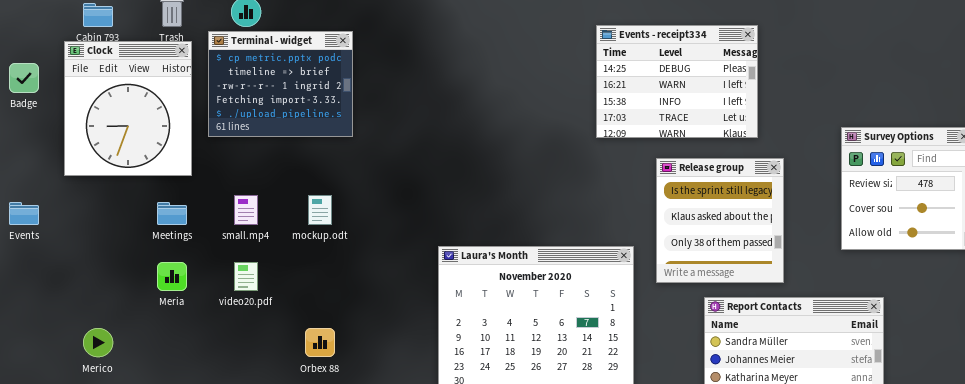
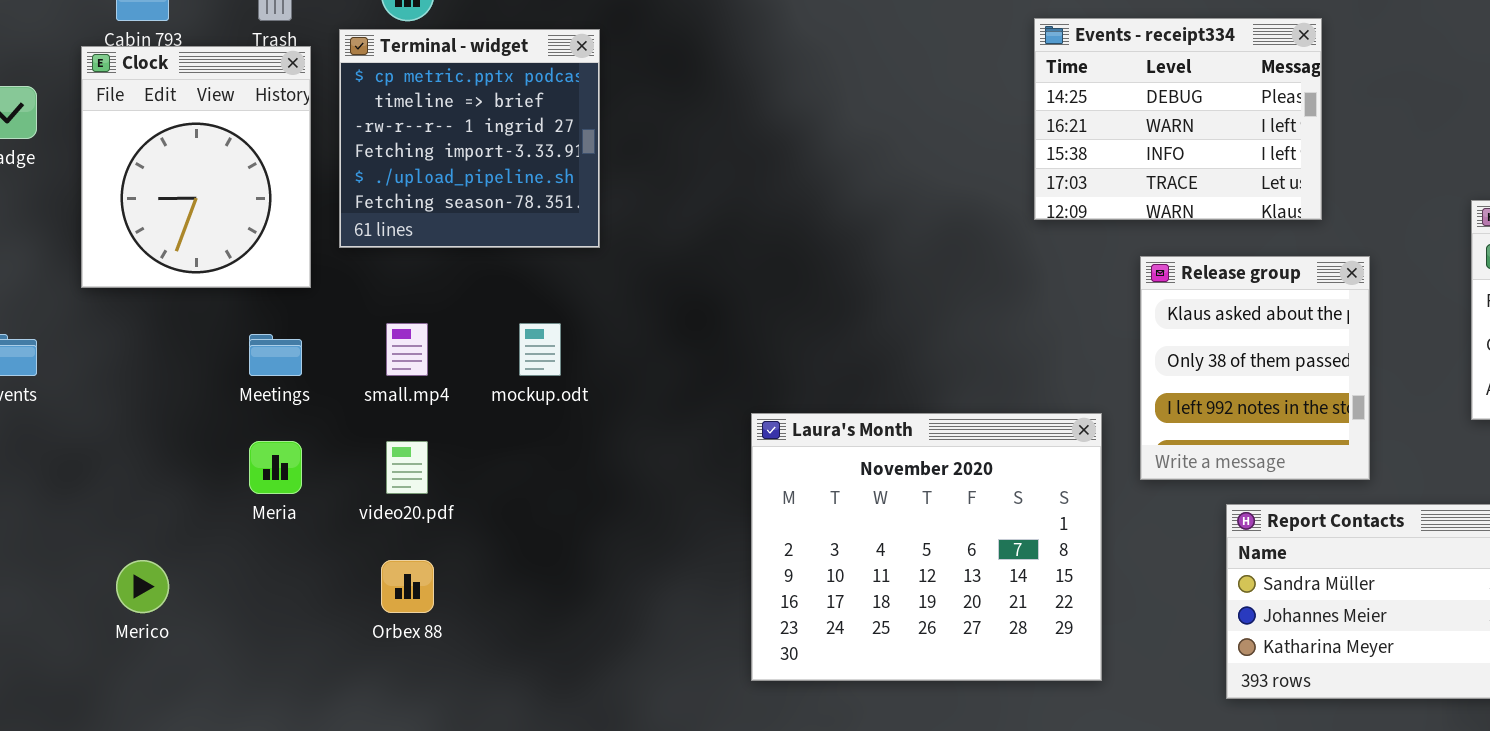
Terminal - widget: [208,31,353,137] -> [339,29,600,248], resized
Release group: [656,158,784,283] -> [1140,256,1370,480], scrolled down 1 row
Orbex 88: [305,328,335,357] -> [381,560,434,613], moved

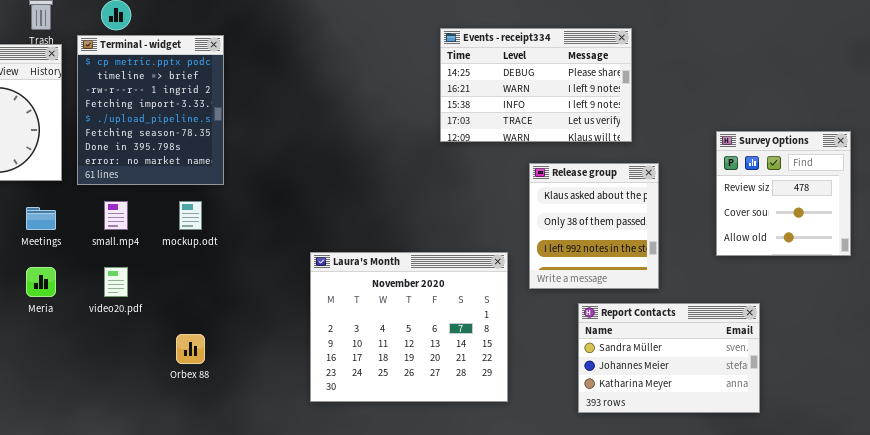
Events - receipt334: [1034,18,1322,220] -> [440,28,632,142], resized
Terminal - widget: [339,29,600,248] -> [77,35,224,185], resized
Orbex 88: [381,560,434,613] -> [176,334,205,364], moved

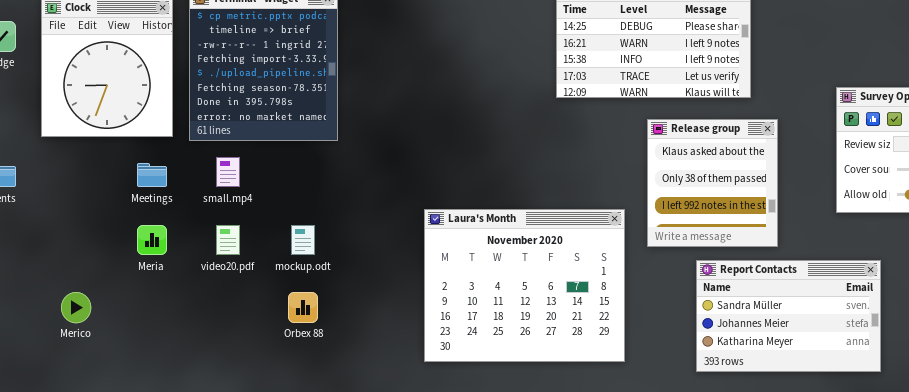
mockup.odt: [179,201,202,230] -> [291,225,315,255], moved

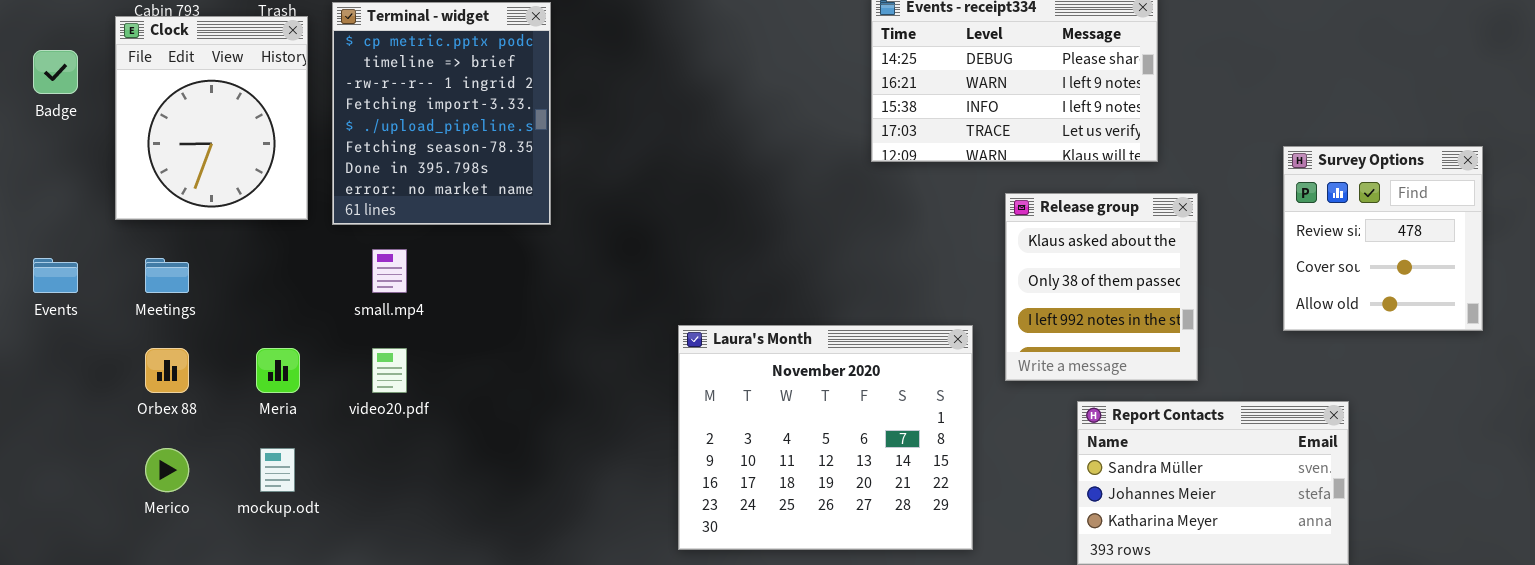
Meetings: [137,163,167,187] -> [145,258,189,293], moved
mockup.odt: [291,225,315,255] -> [260,448,295,492], moved
Orbex 88: [288,292,318,323] -> [145,348,189,393], moved

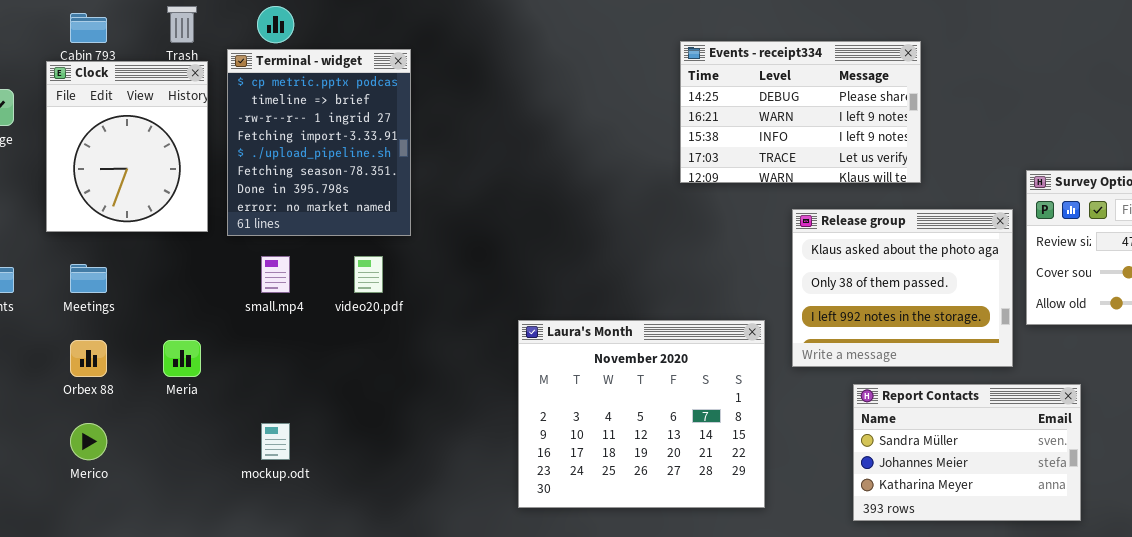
Release group: [1005,193,1198,381] -> [792,209,1013,367], resized
video20.pdf: [372,348,407,393] -> [354,256,383,293], moved
mockup.odt: [260,448,295,492] -> [261,423,290,460], moved

